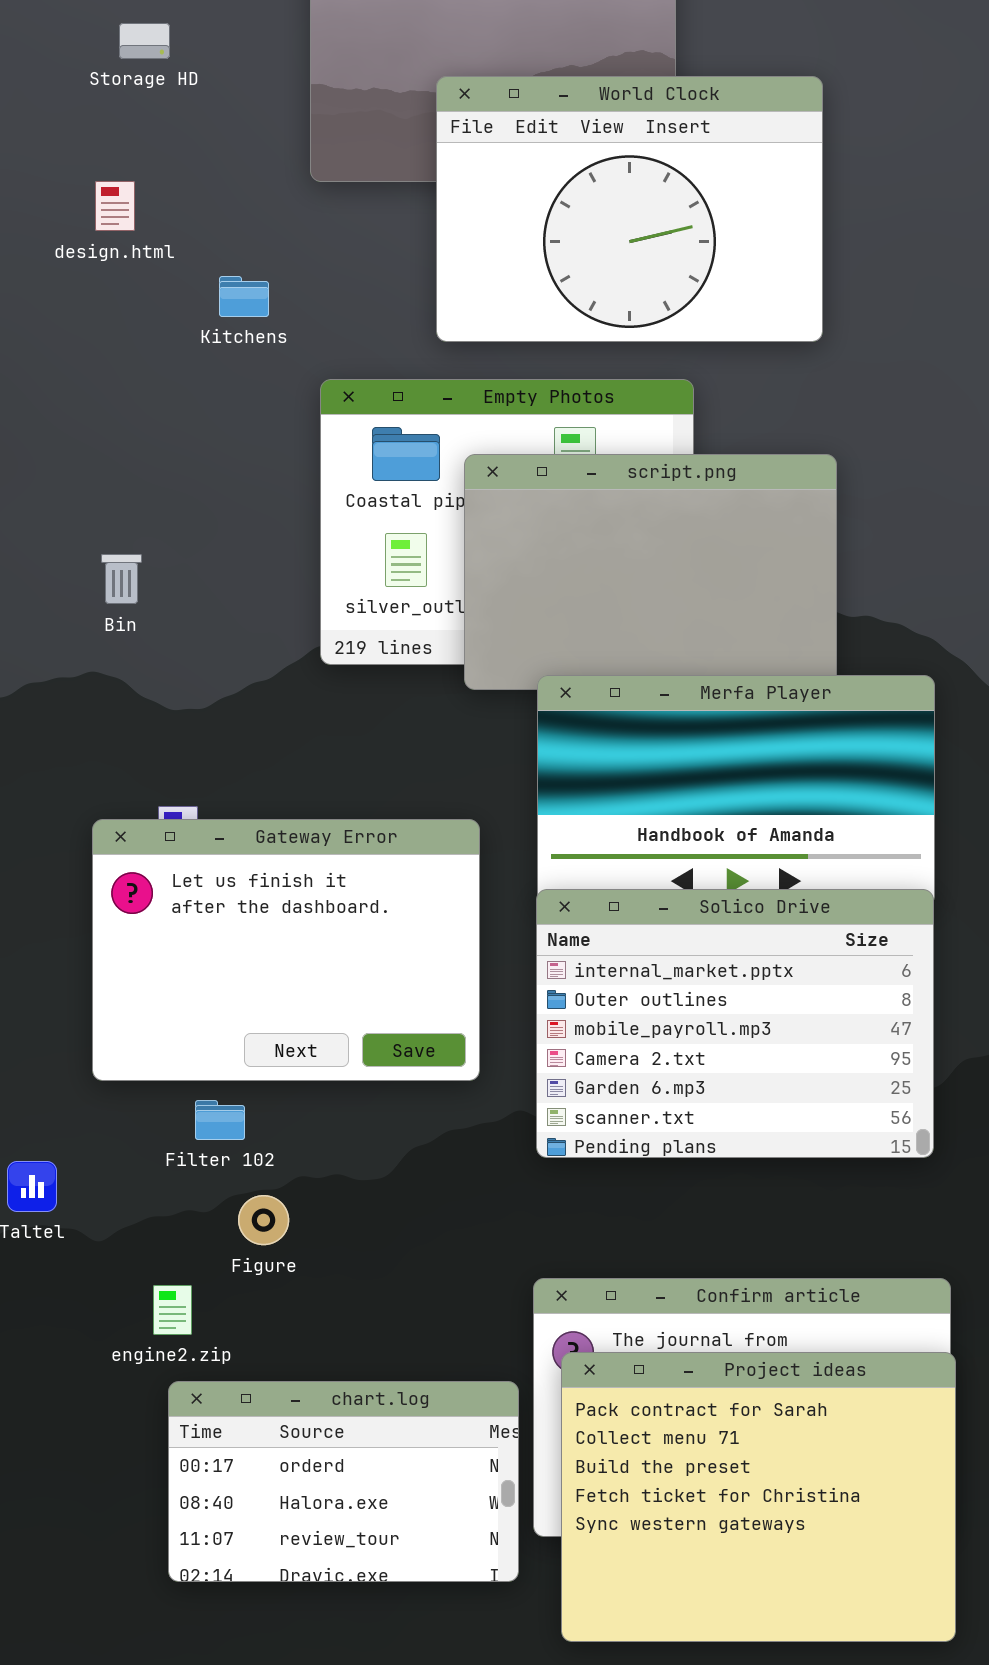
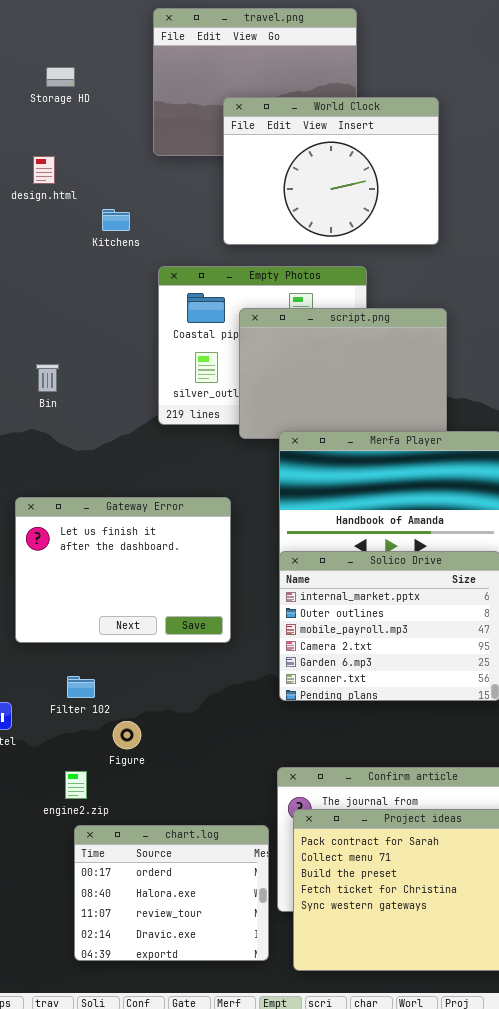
Gateway Error: [92,819,480,1081] -> [15,497,231,643], moved
Filter 102: [195,1100,245,1140] -> [67,676,95,698], moved
chart.log: [168,1381,519,1582] -> [74,825,269,961], resized

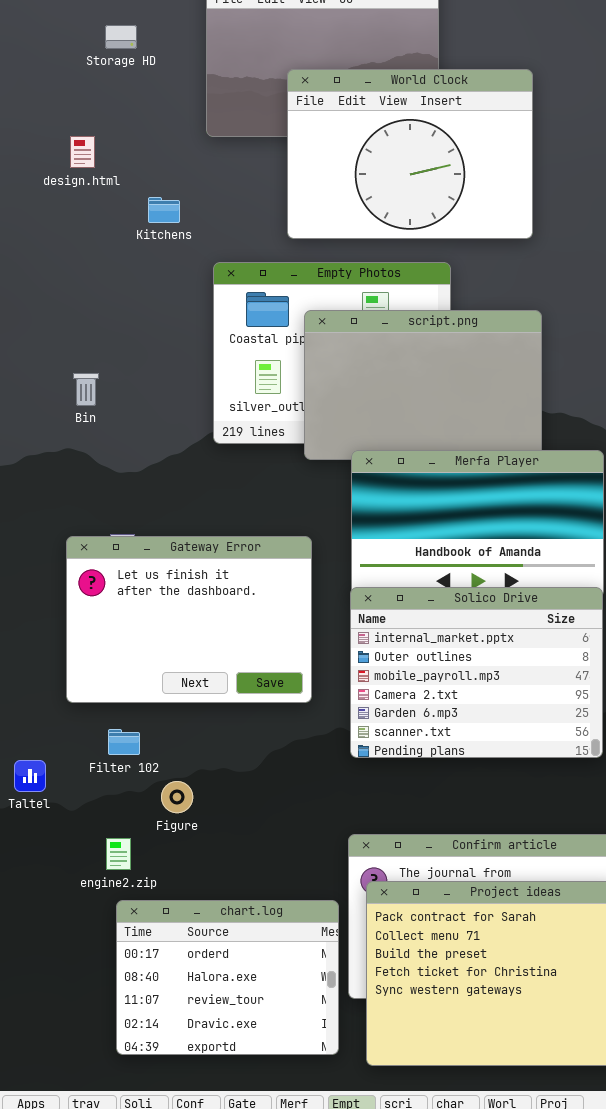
Storage HD: [46,67,75,87] -> [105,25,137,49], moved
Gateway Error: [15,497,231,643] -> [66,536,312,703], moved

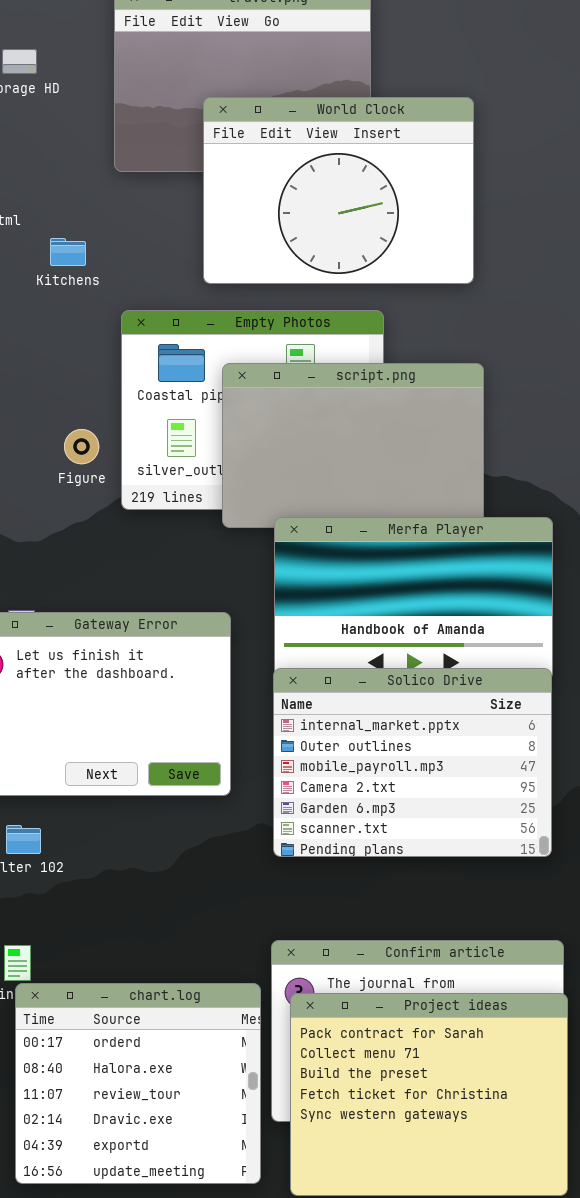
Figure: [161,781,193,813] -> [64,429,99,464], moved
chart.log: [116,900,339,1055] -> [15,983,261,1184], resized

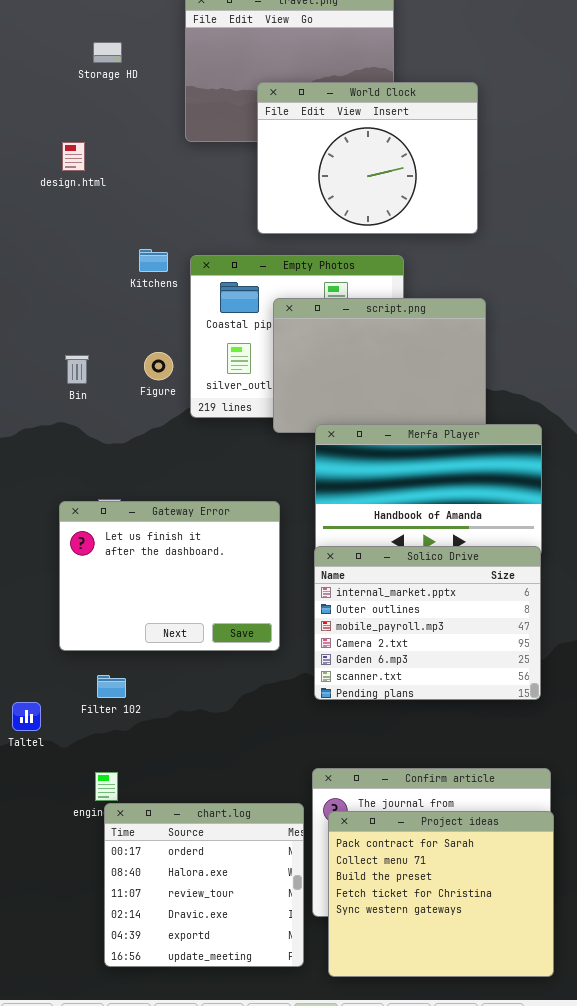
Kitchens: [50,238,86,266] -> [139,249,168,272], moved

